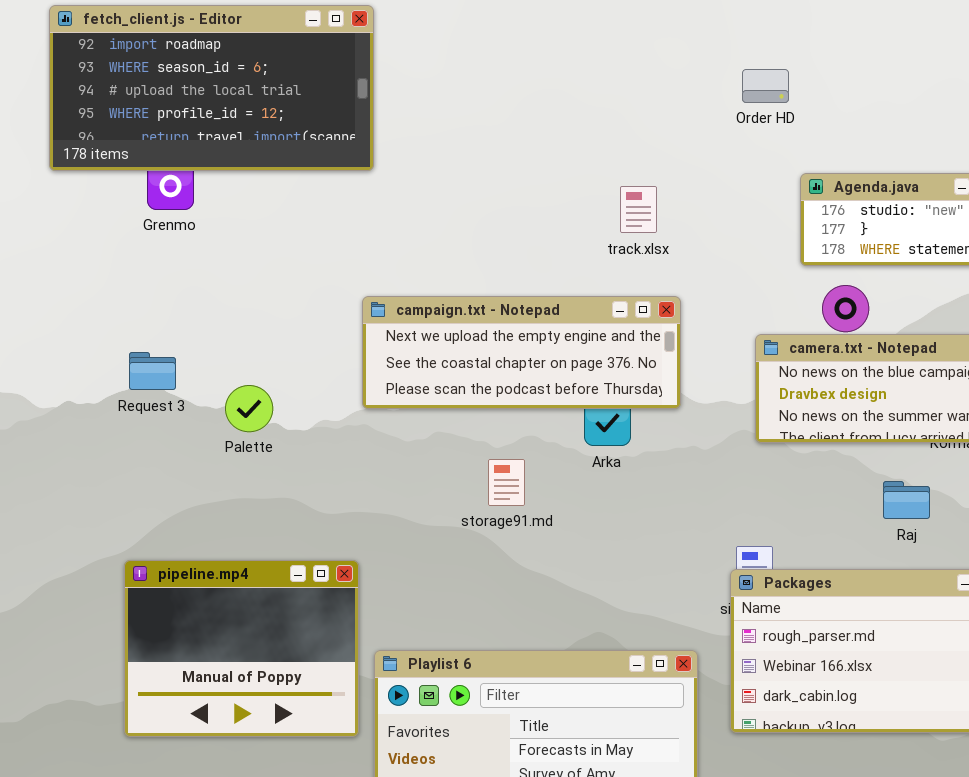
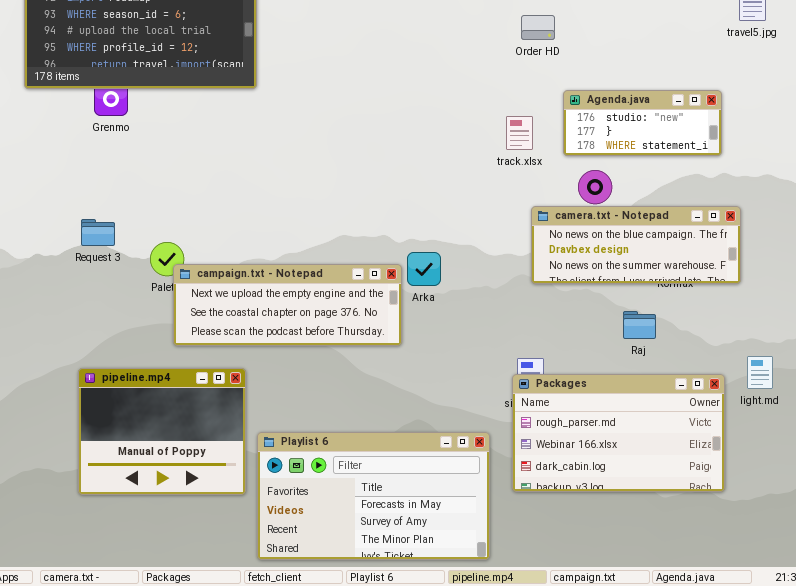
track.xlsx: [620,186,657,233] -> [506,116,533,150], moved
campaign.txt - Notepad: [362,296,681,409] -> [173,264,402,346], moved

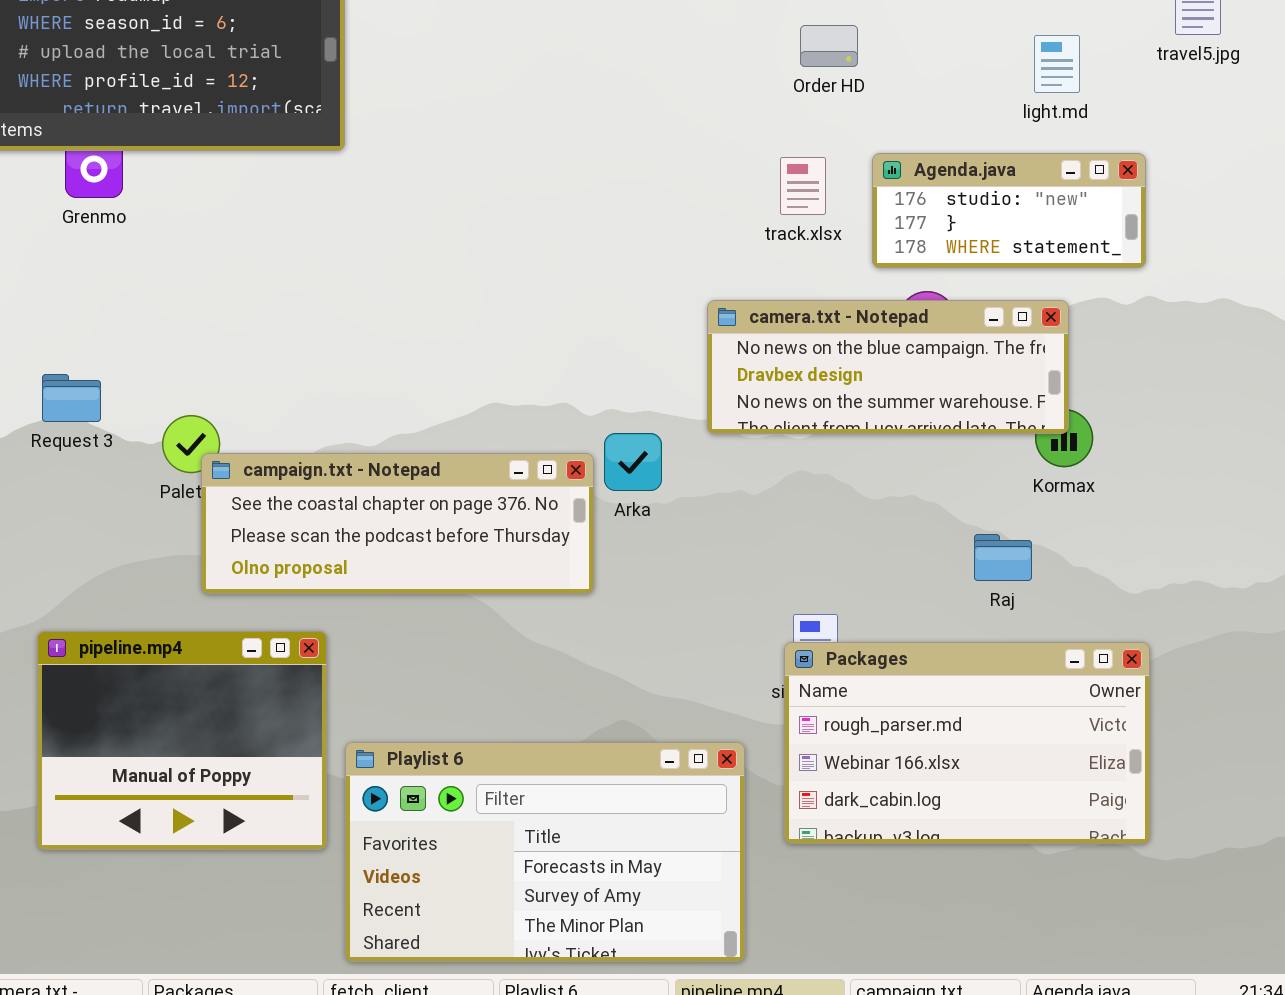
track.xlsx: [506,116,533,150] -> [780,157,826,215], moved
camera.txt - Notepad: [531,206,741,284] -> [707,300,1069,434], moved
campaign.txt - Notepad: [173,264,402,346] -> [201,453,594,594], scrolled down 1 row
light.md: [747,356,773,389] -> [1034,35,1080,93], moved

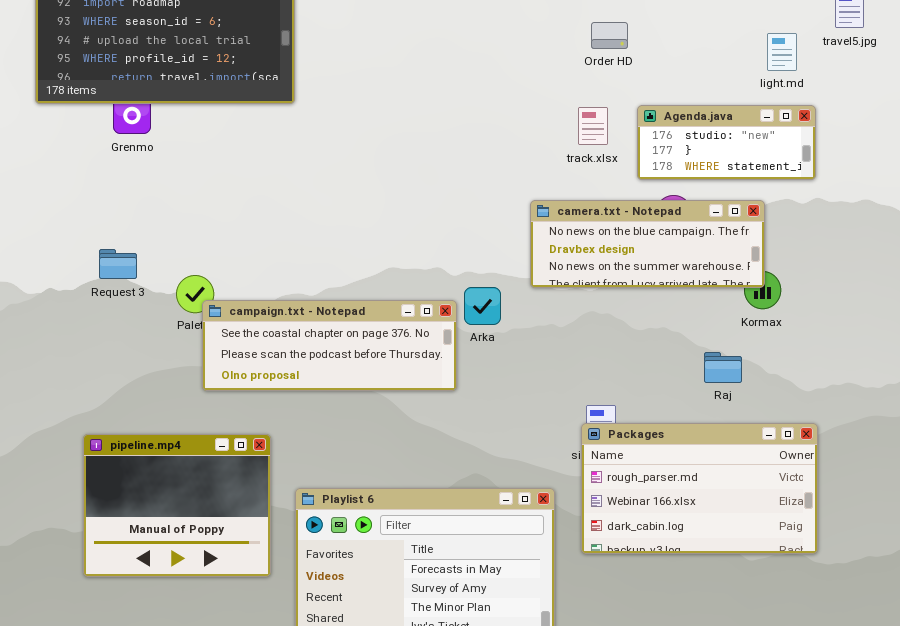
light.md: [1034,35,1080,93] -> [767,33,797,71], moved
pipeline.mp4: [37,631,327,850] -> [83,434,271,577], moved

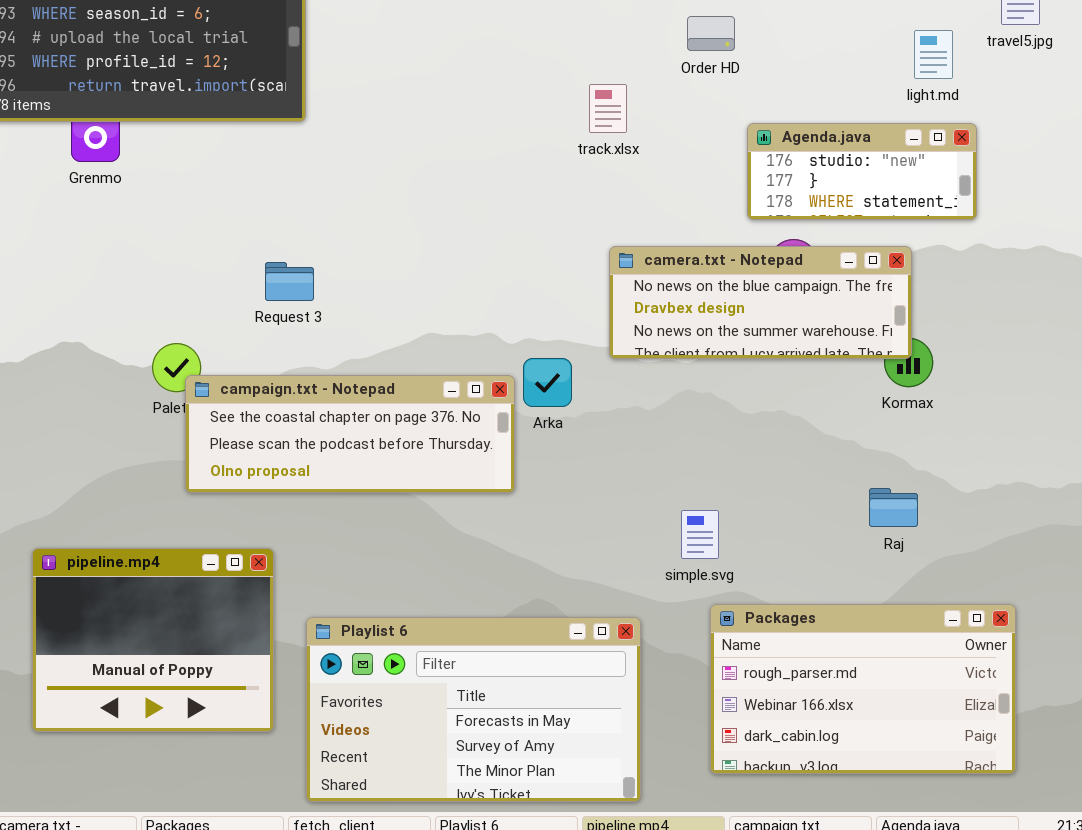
track.xlsx: [578,107,608,145] -> [589,84,627,133], moved
Request 3: [99,249,137,279] -> [265,262,314,301], moved
Raj: [704,352,742,383] -> [869,488,918,527], moved
Packages: [581,423,818,554] -> [710,604,1016,774], moved

